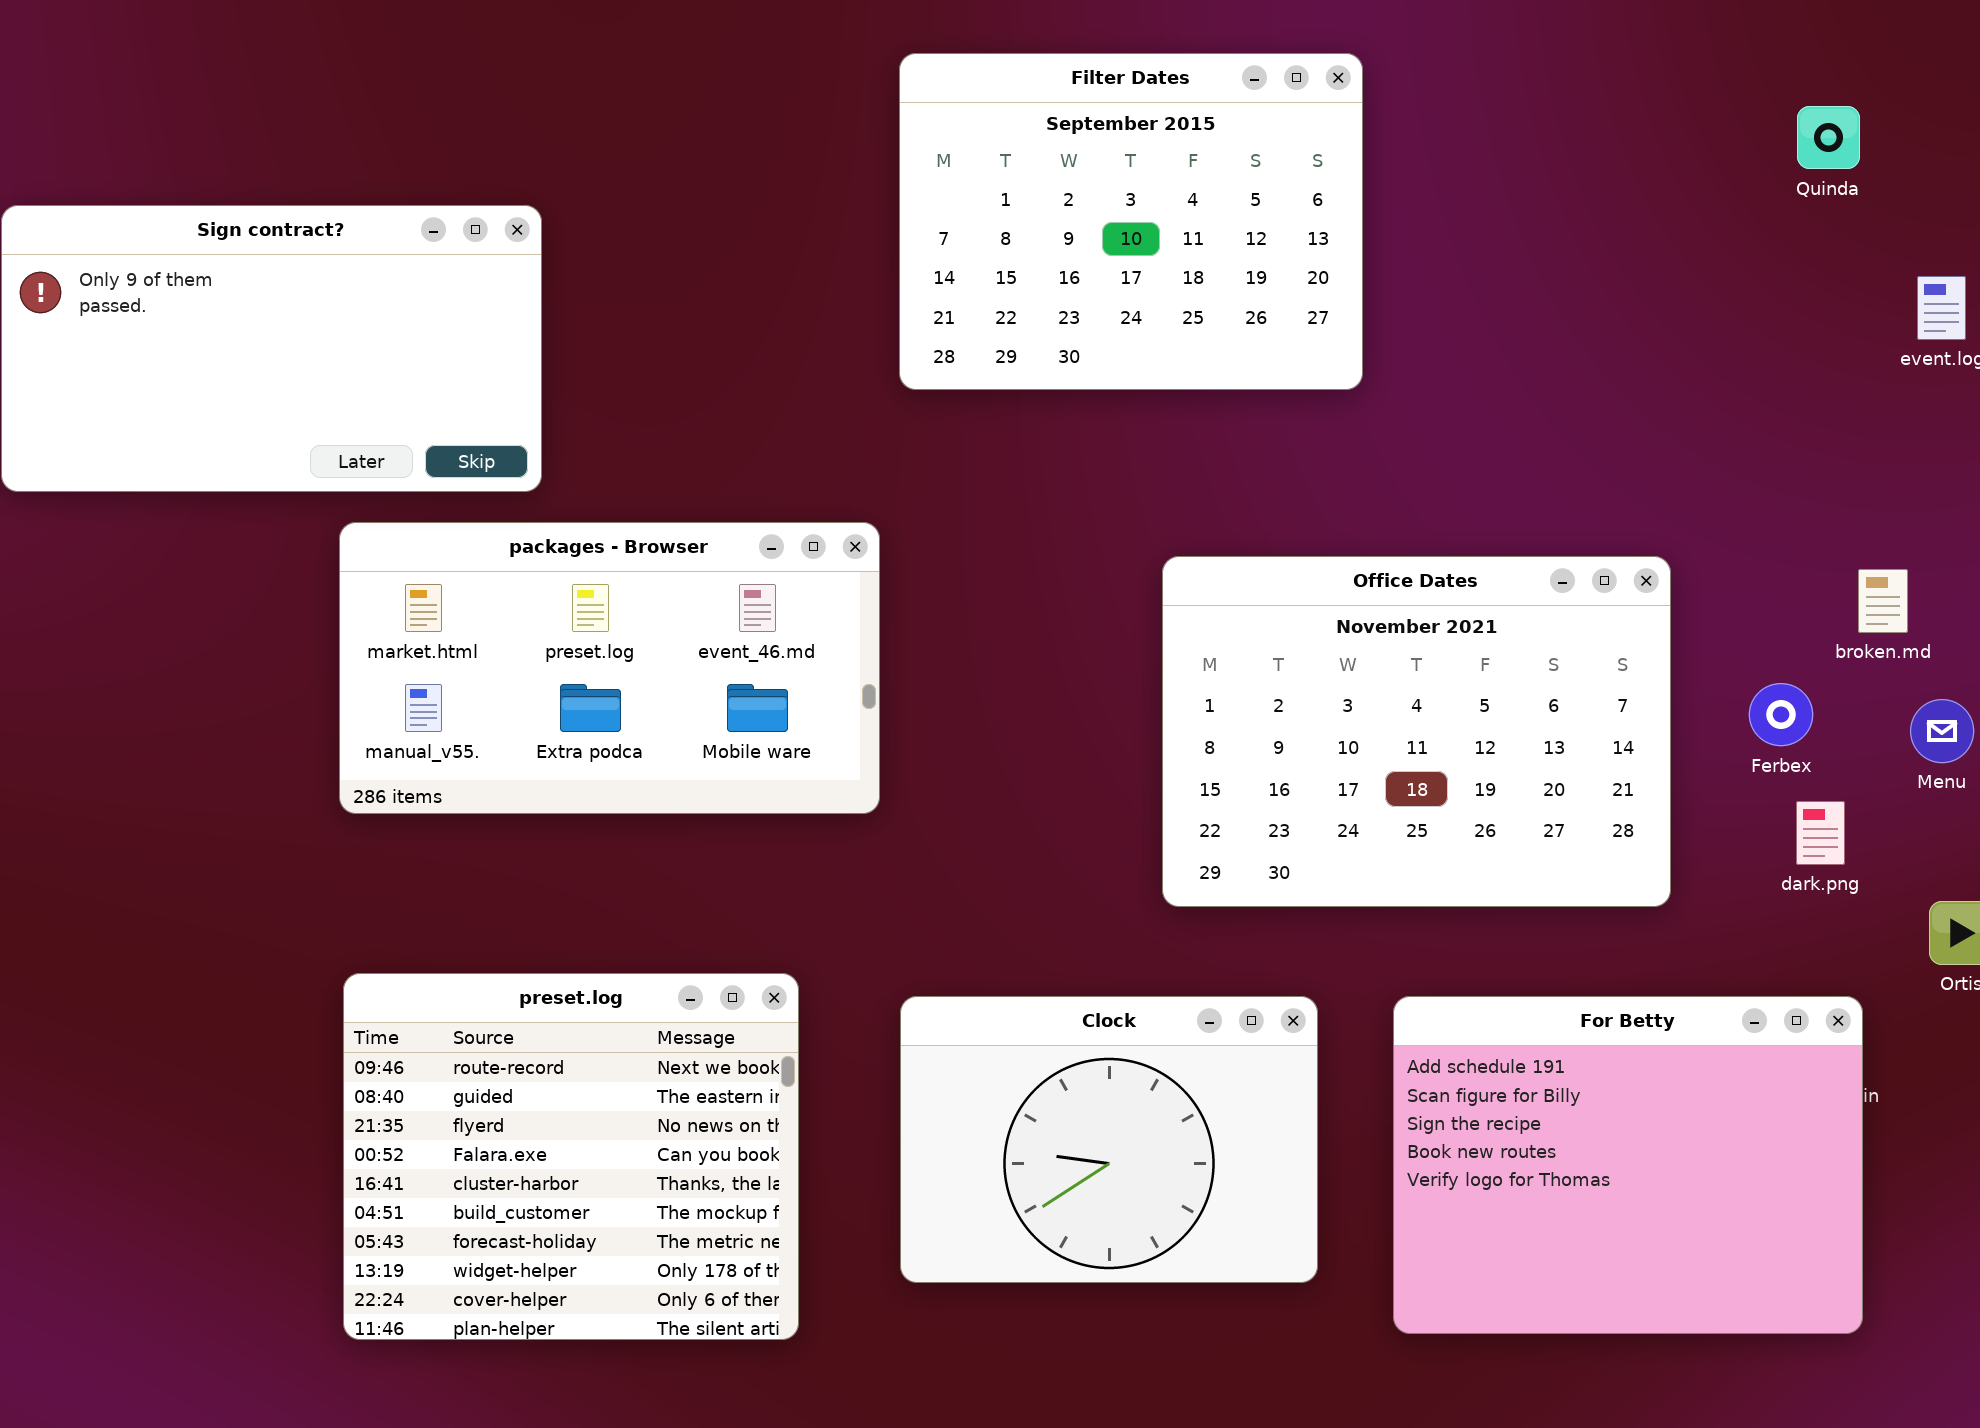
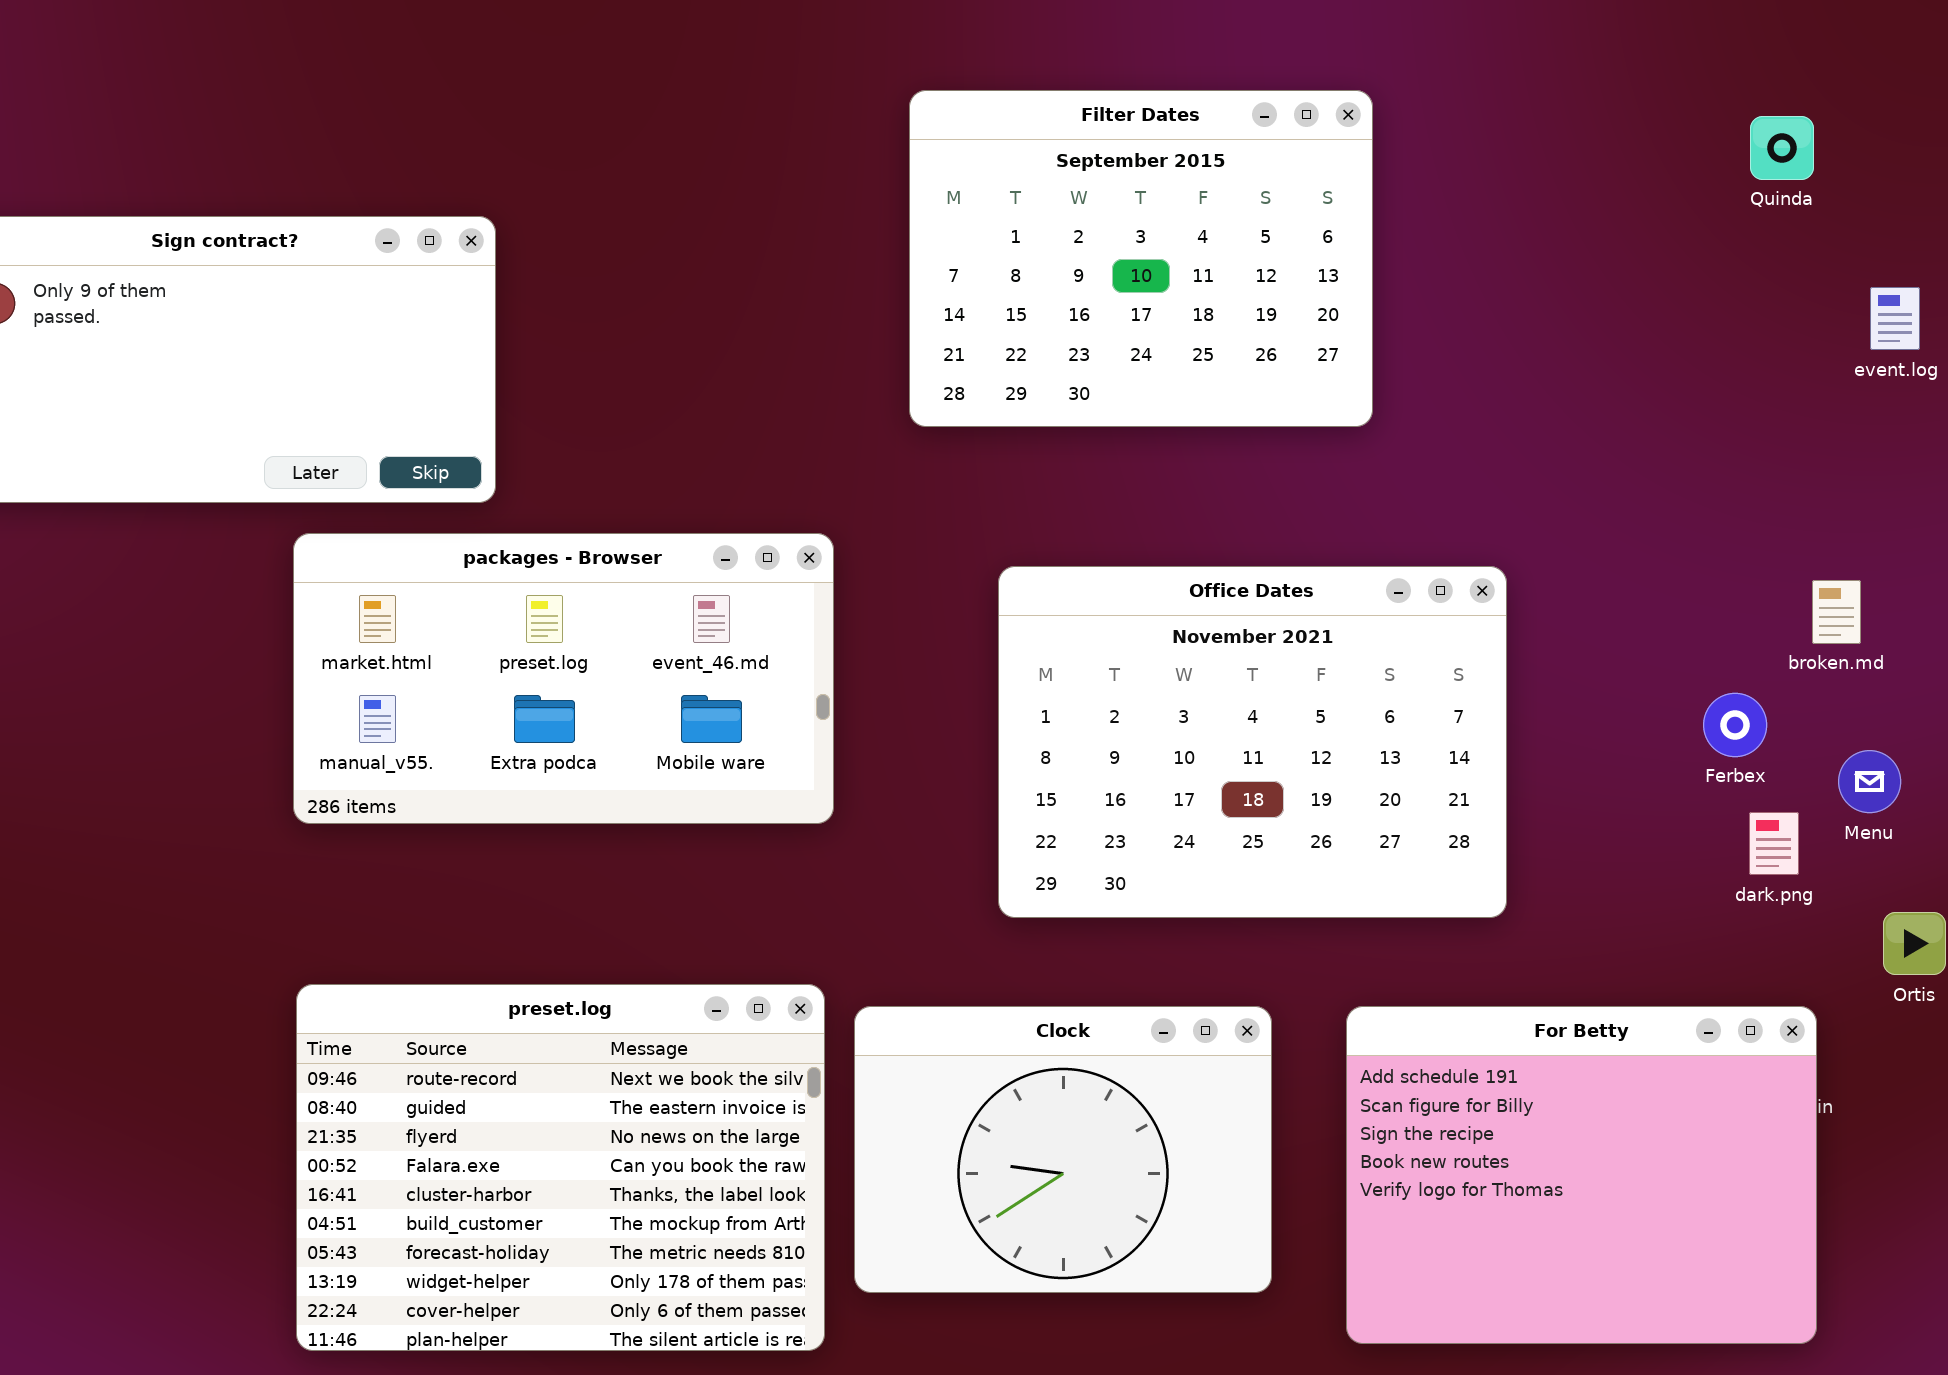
Filter Dates: [899,53,1363,390] -> [909,90,1373,427], moved
Office Dates: [1162,556,1671,907] -> [998,566,1507,918], moved
Menu: [1910,699,1974,763] -> [1838,750,1901,813], moved
preset.log: [343,973,799,1340] -> [296,984,825,1351], resized

